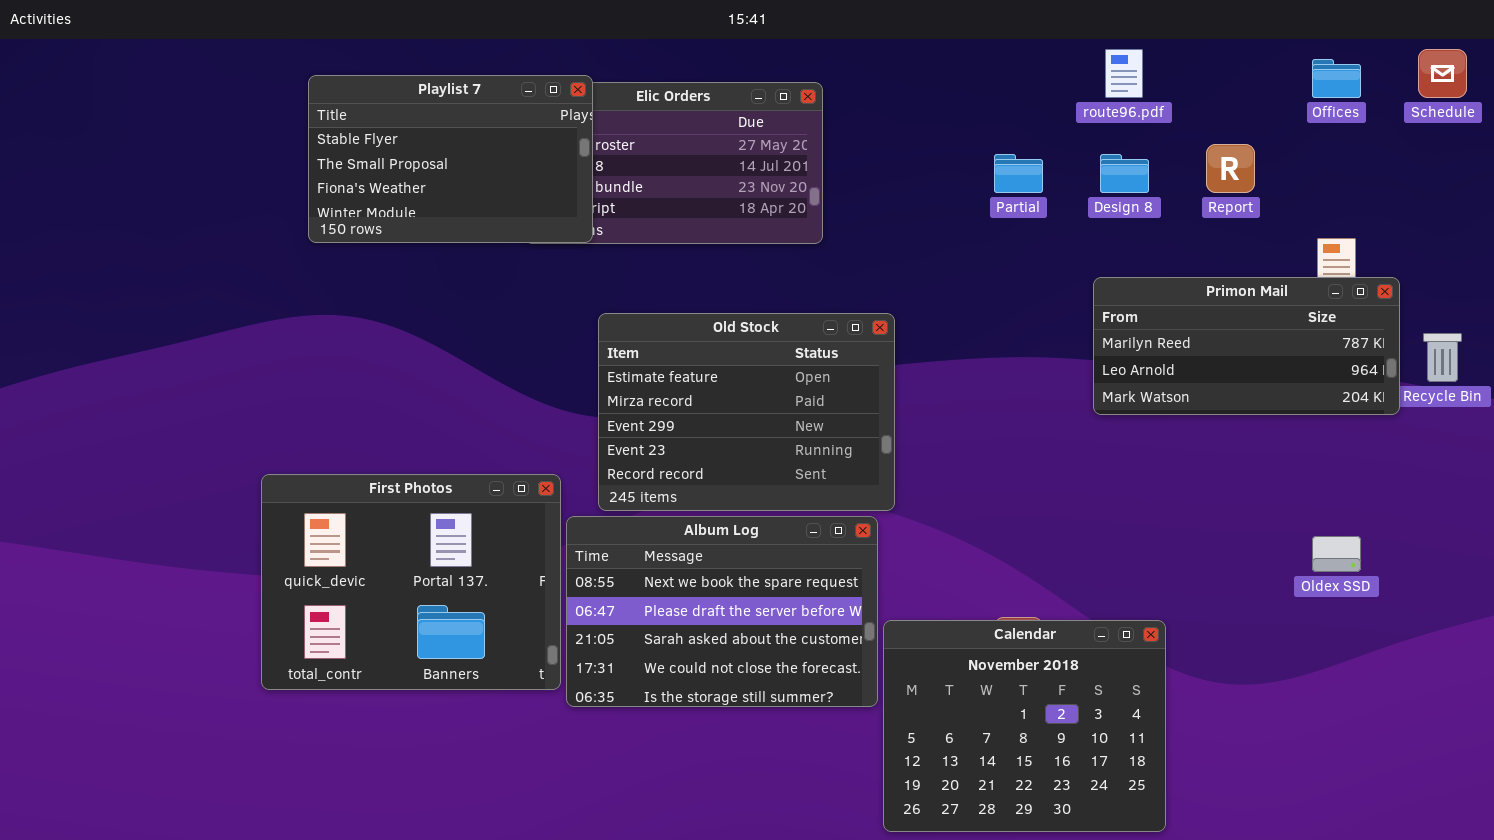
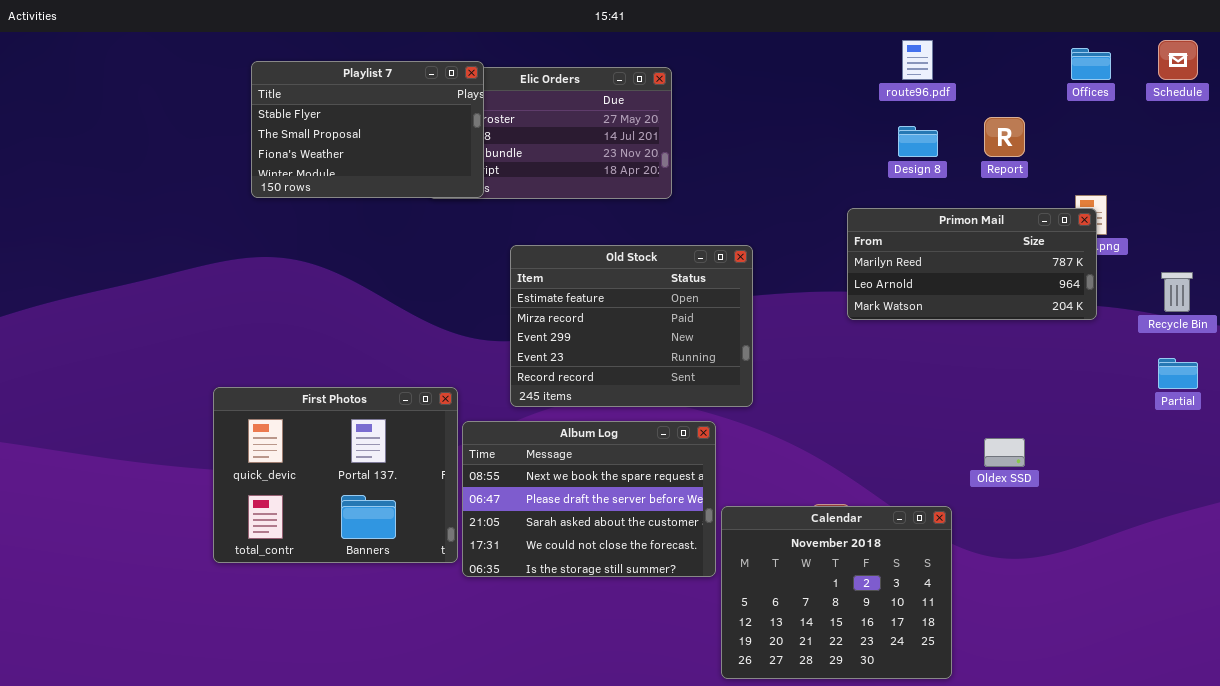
Partial: [994,154,1043,193] -> [1158,358,1198,389], moved
Primon Mail: [1093,277,1400,415] -> [847,208,1097,320], moved
Old Stock: [598,313,895,511] -> [510,245,753,407], moved
Oldex SSD: [1312,536,1361,572] -> [984,438,1025,467], moved

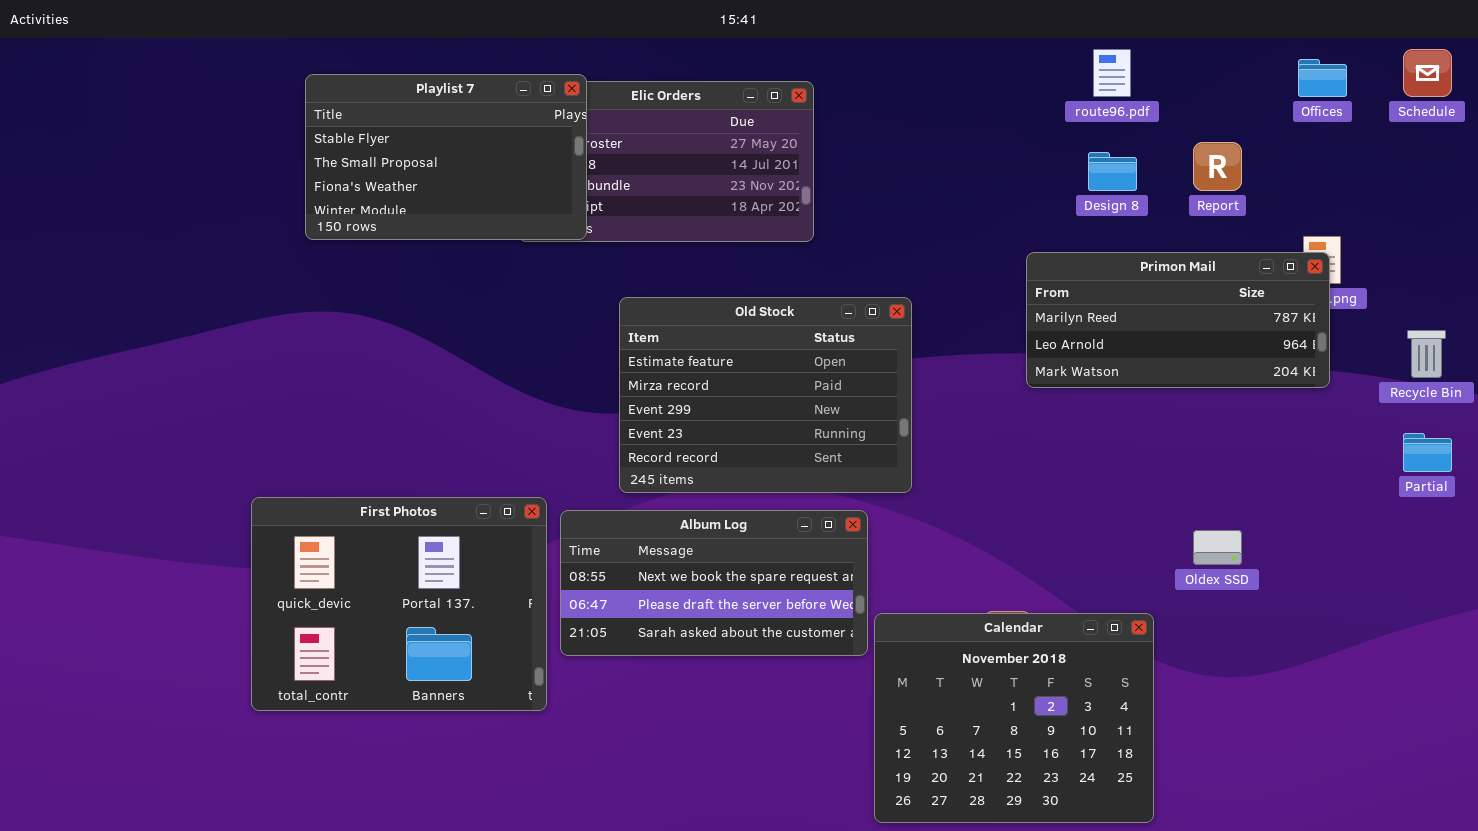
First Photos: [213,387,458,563] -> [251,497,547,711], moved
Album Log: [462,421,716,577] -> [560,510,868,656], resized

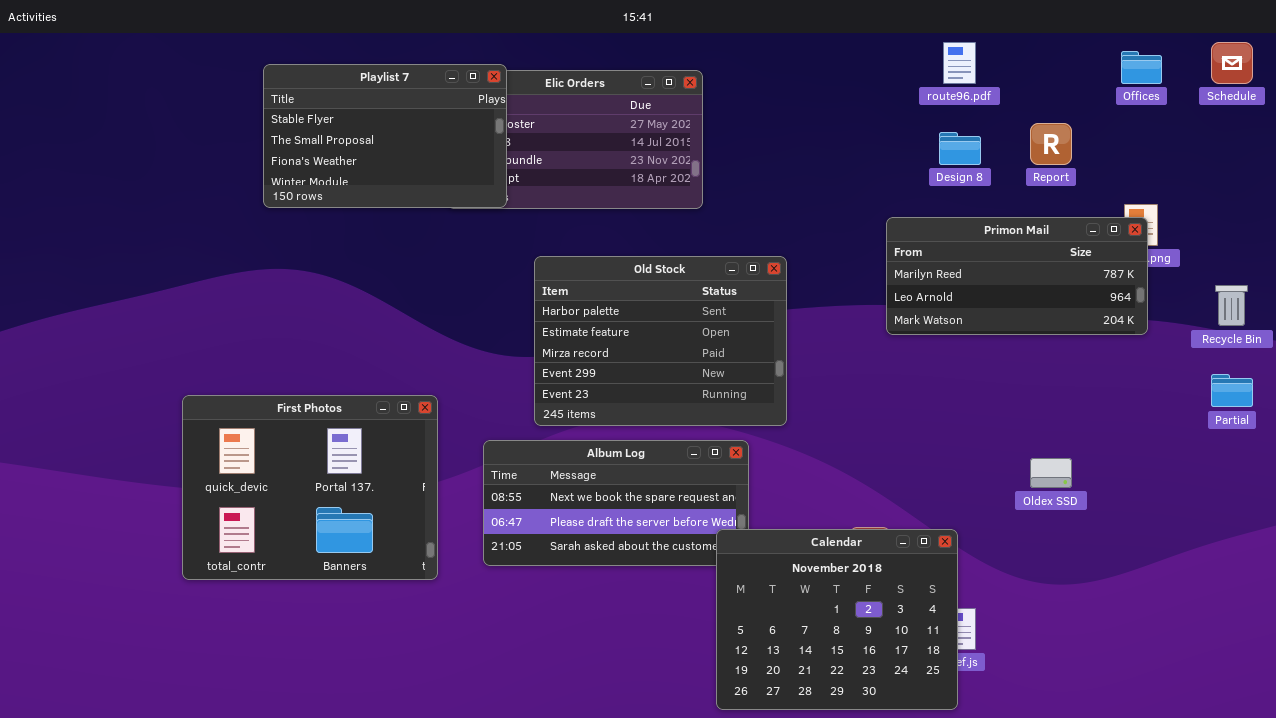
Old Stock: [619,297,912,493] -> [534,256,787,426], scrolled up 1 row
First Photos: [251,497,547,711] -> [182,395,438,580], moved
Calendar: [874,613,1154,823] -> [716,529,958,710], moved

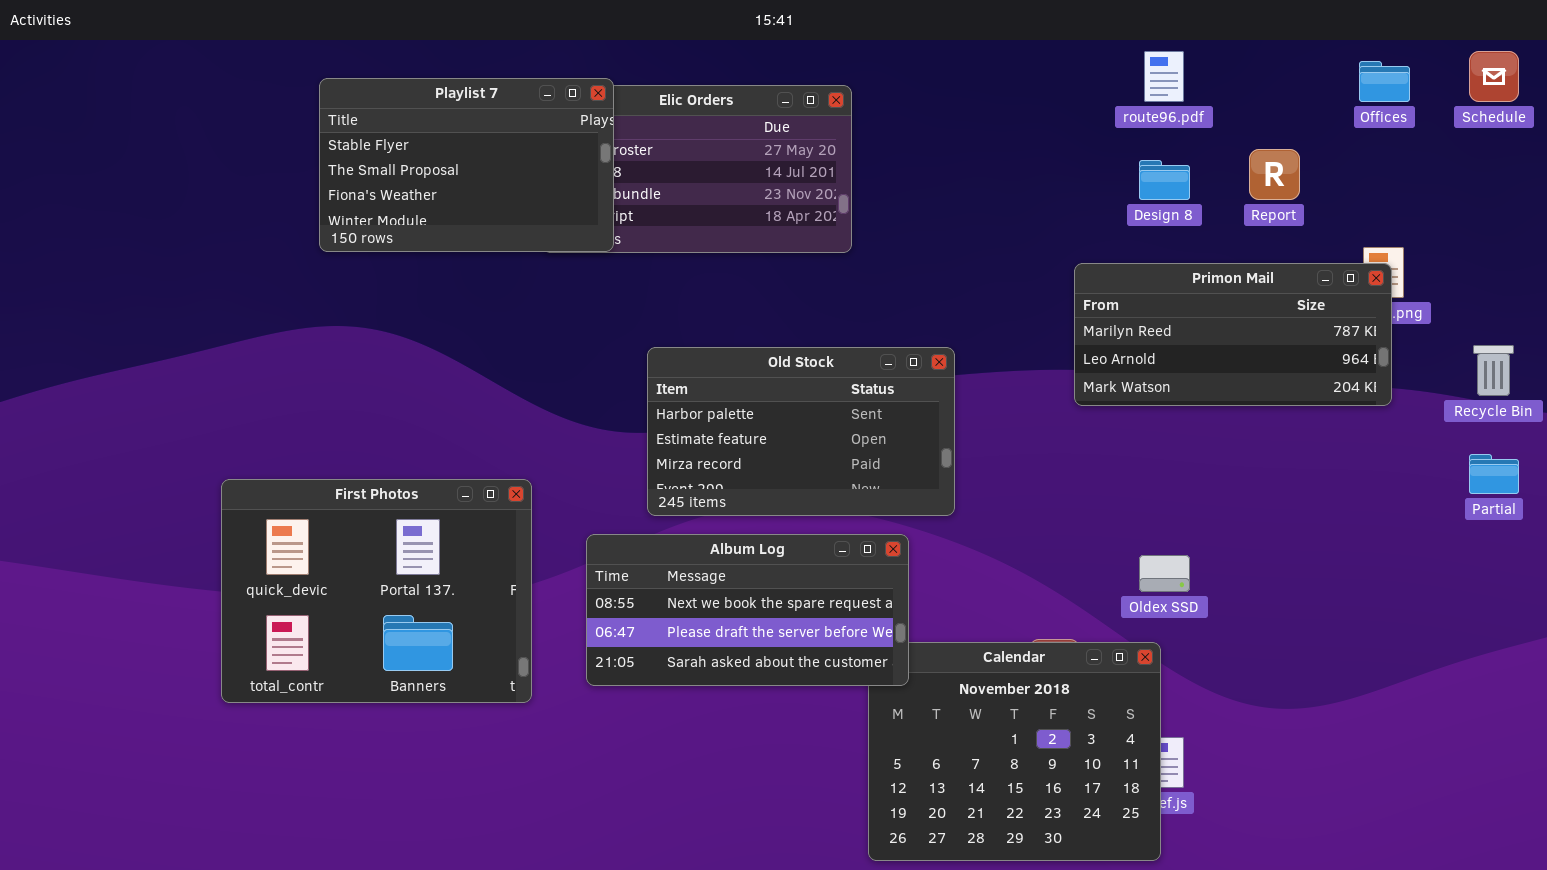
Old Stock: [534,256,787,426] -> [647,347,955,516], resized
Album Log: [483,440,749,566] -> [586,534,909,686], raised
Oldex SSD: [1030,458,1072,488] -> [1139,555,1190,592], moved

